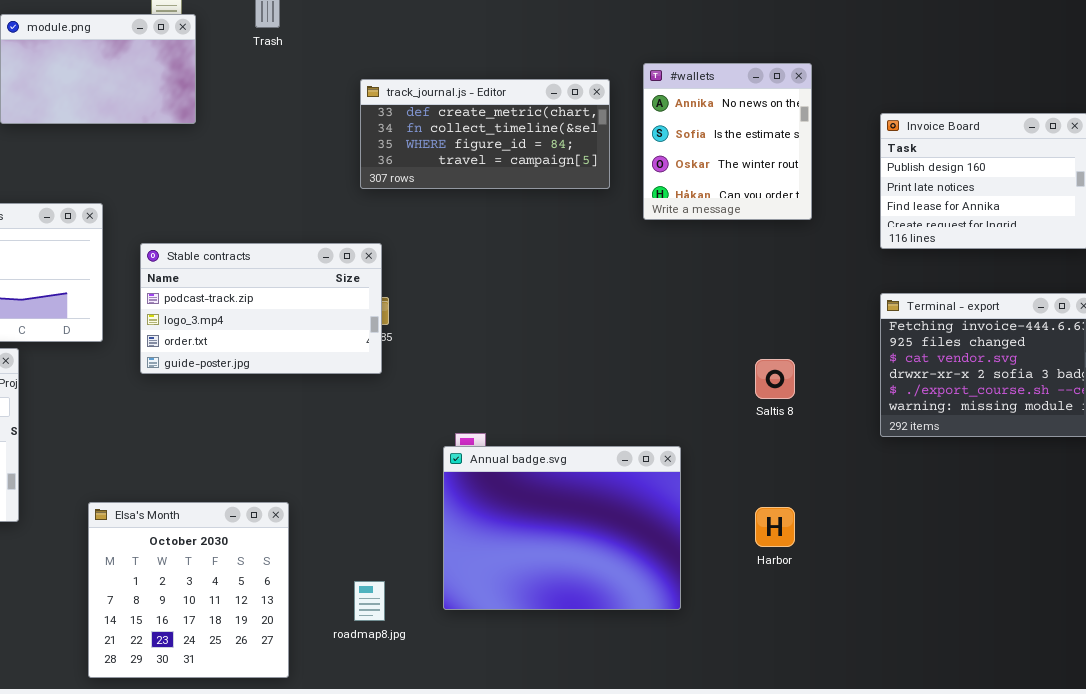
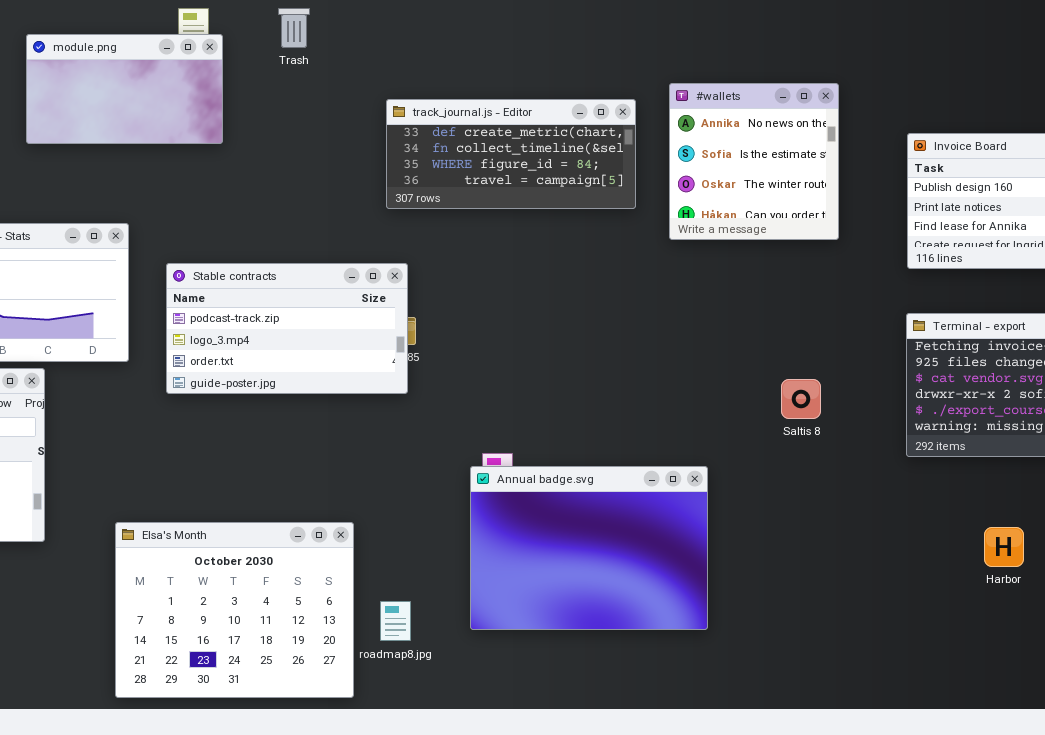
Elsa's Month: [88,502,289,678] -> [115,522,354,698], resized
Harbor: [755,507,795,547] -> [984,527,1024,567], moved

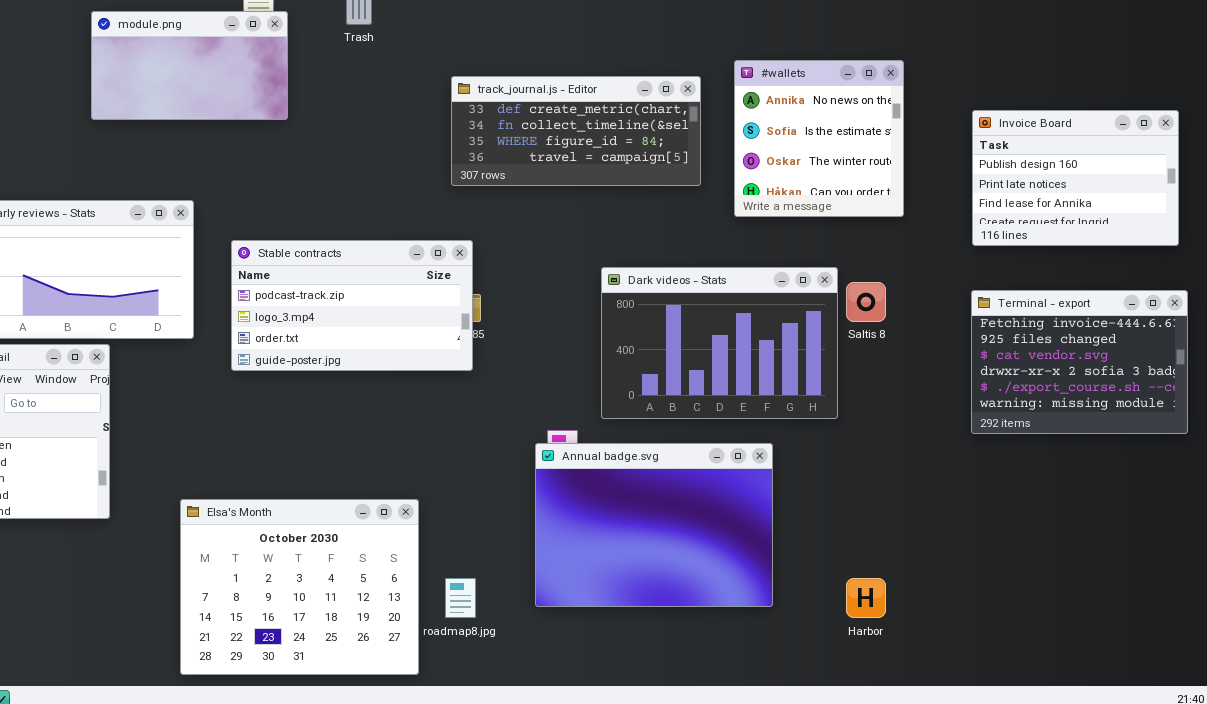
Dark videos - Stats: none -> [601,267,838,419], opened
Saltis 8: [781,379,821,419] -> [846,282,886,322], moved
Harbor: [984,527,1024,567] -> [846,578,886,618], moved

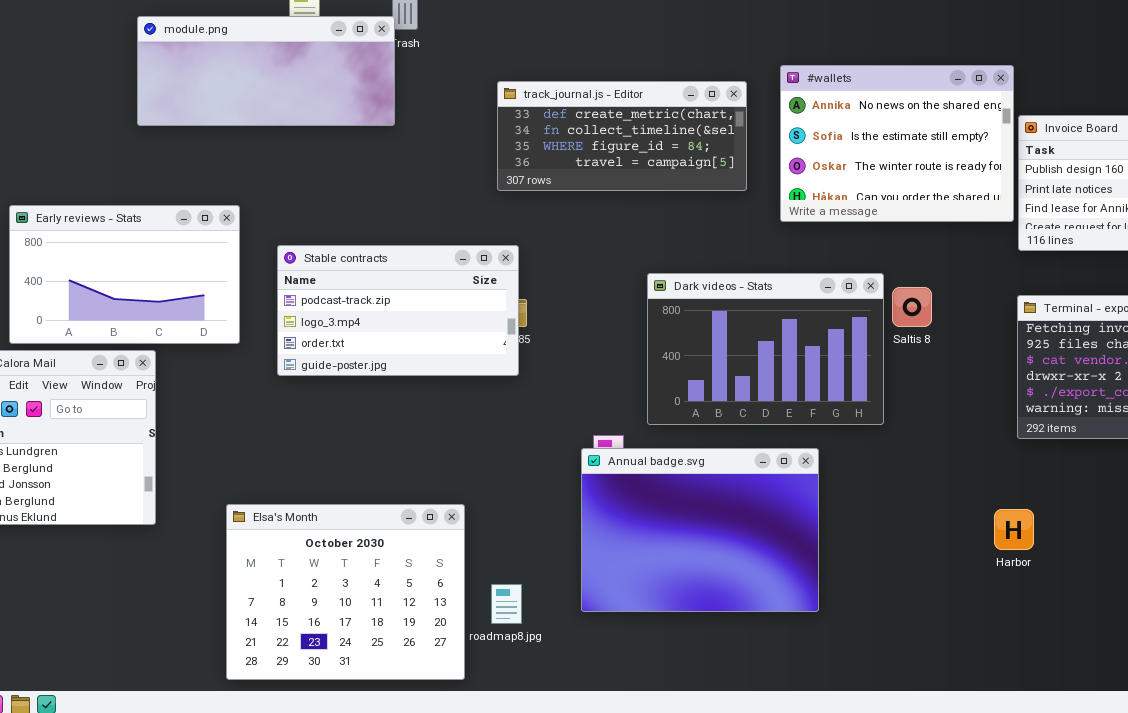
module.png: [91,11,288,120] -> [137,16,395,126], resized
#wallets: [734,60,904,217] -> [780,65,1014,222], resized
Harbor: [846,578,886,618] -> [994,509,1034,550], moved

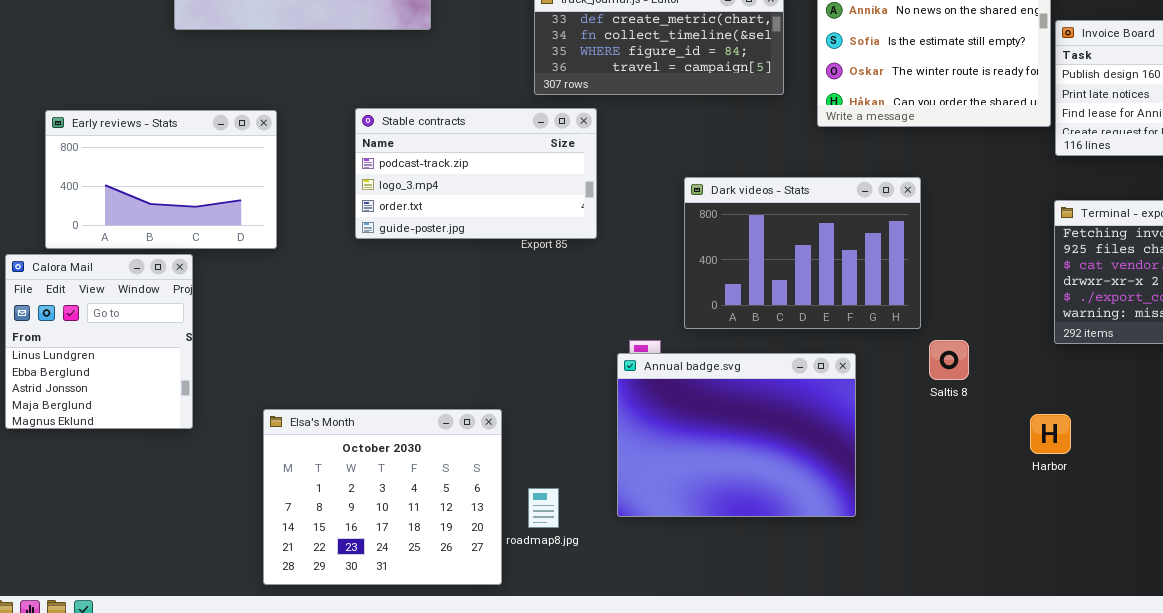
Stable contracts: [277,245,519,376] -> [355,108,597,239], moved
Saltis 8: [892,287,932,327] -> [929,340,969,380], moved

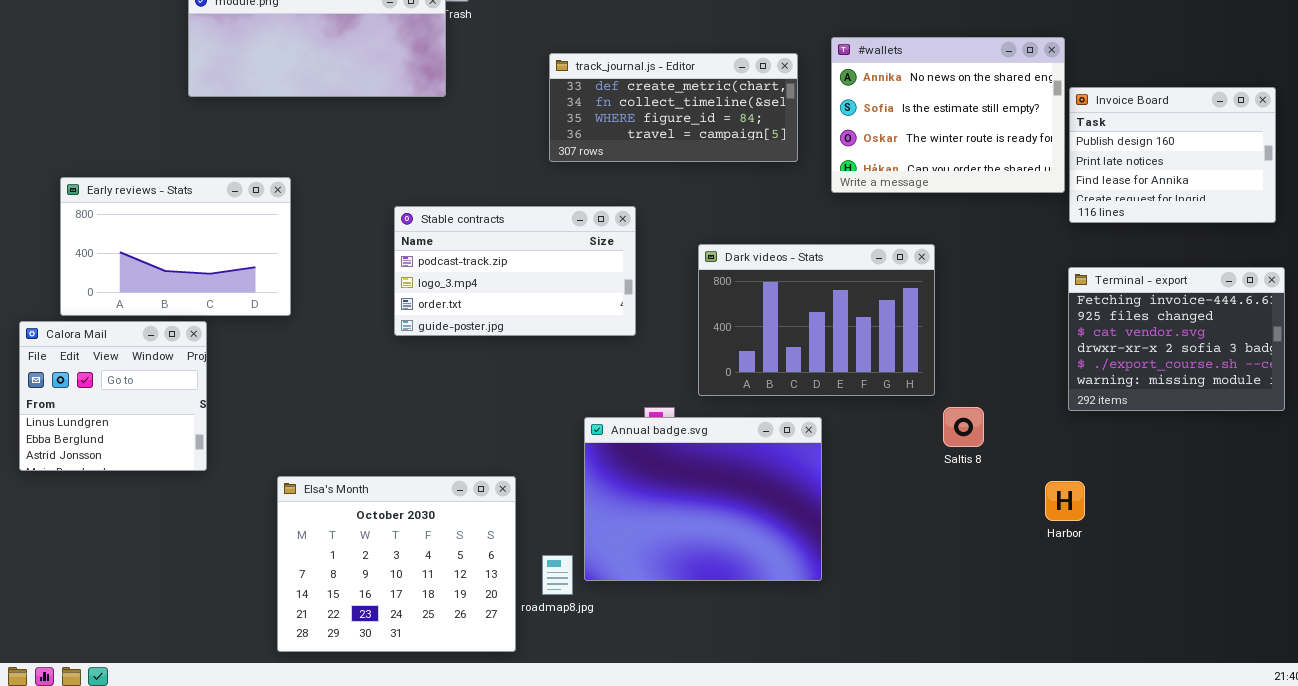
Stable contracts: [355,108,597,239] -> [394,206,636,336], moved
Calora Mail: [5,254,193,429] -> [19,321,207,471], resized
Annual badge.svg: [617,353,856,517] -> [584,417,822,581], moved

